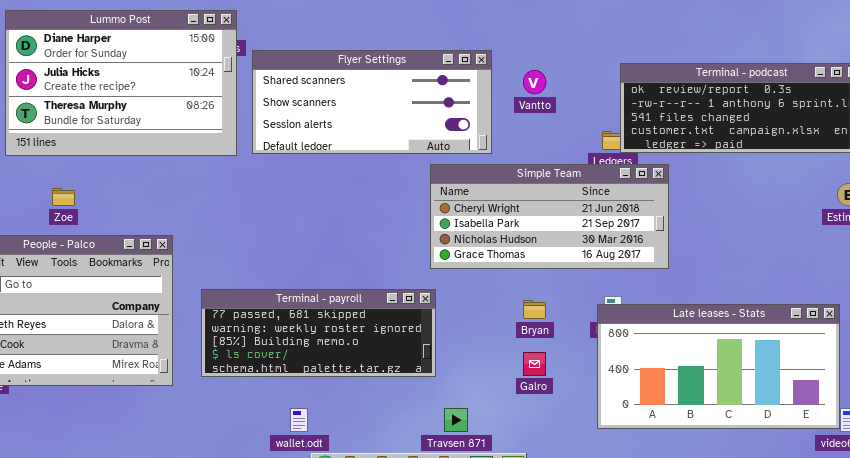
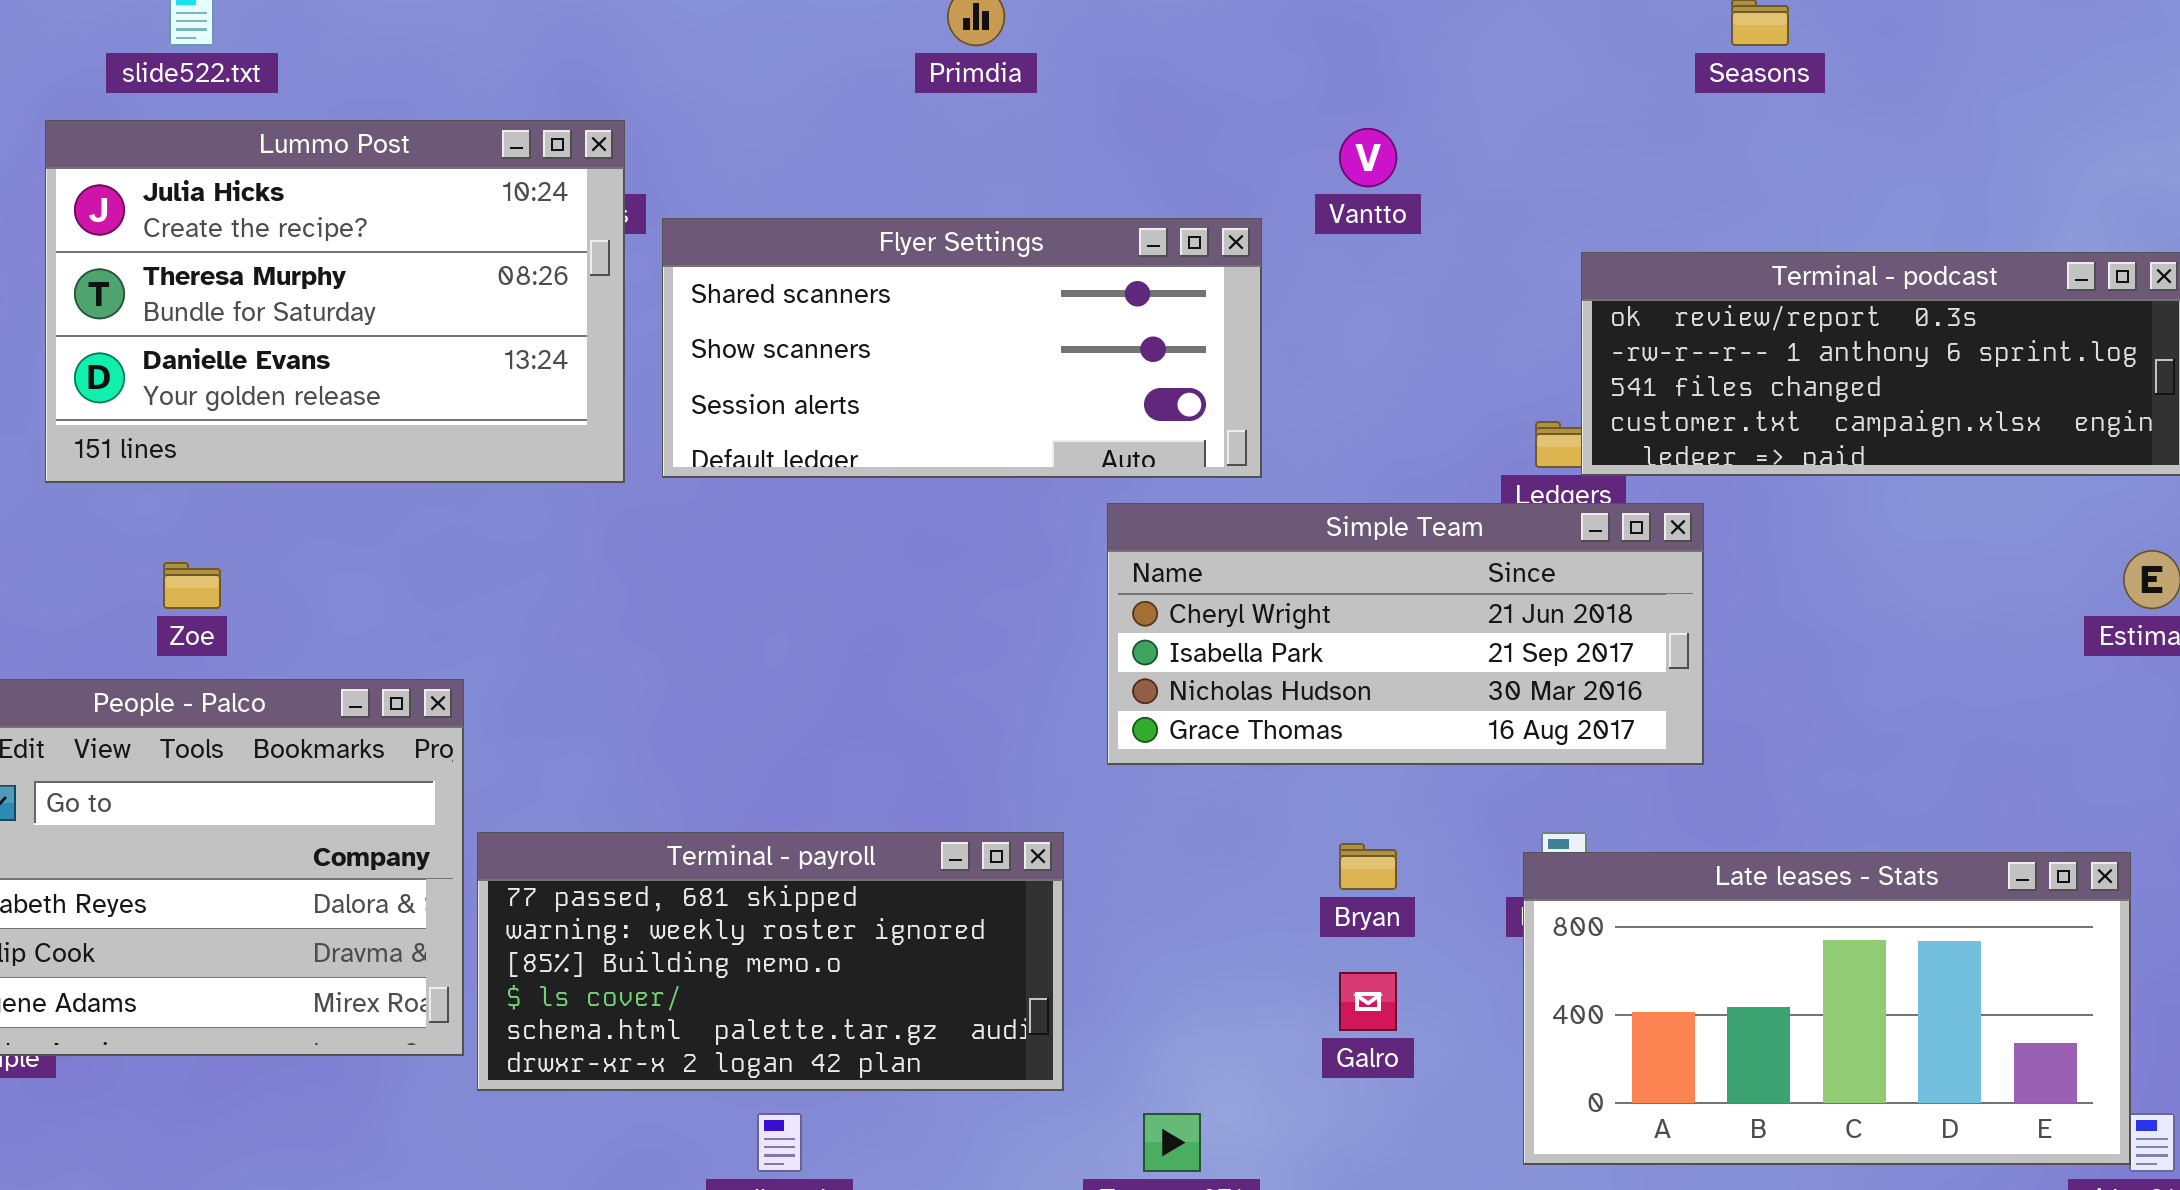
Lummo Post: [5,10,237,156] -> [45,120,625,483], scrolled down 1 row
Vantto: [523,70,546,94] -> [1339,128,1397,187], moved
Terminal - payroll: [201,289,436,377] -> [477,832,1064,1091], moved, resized

